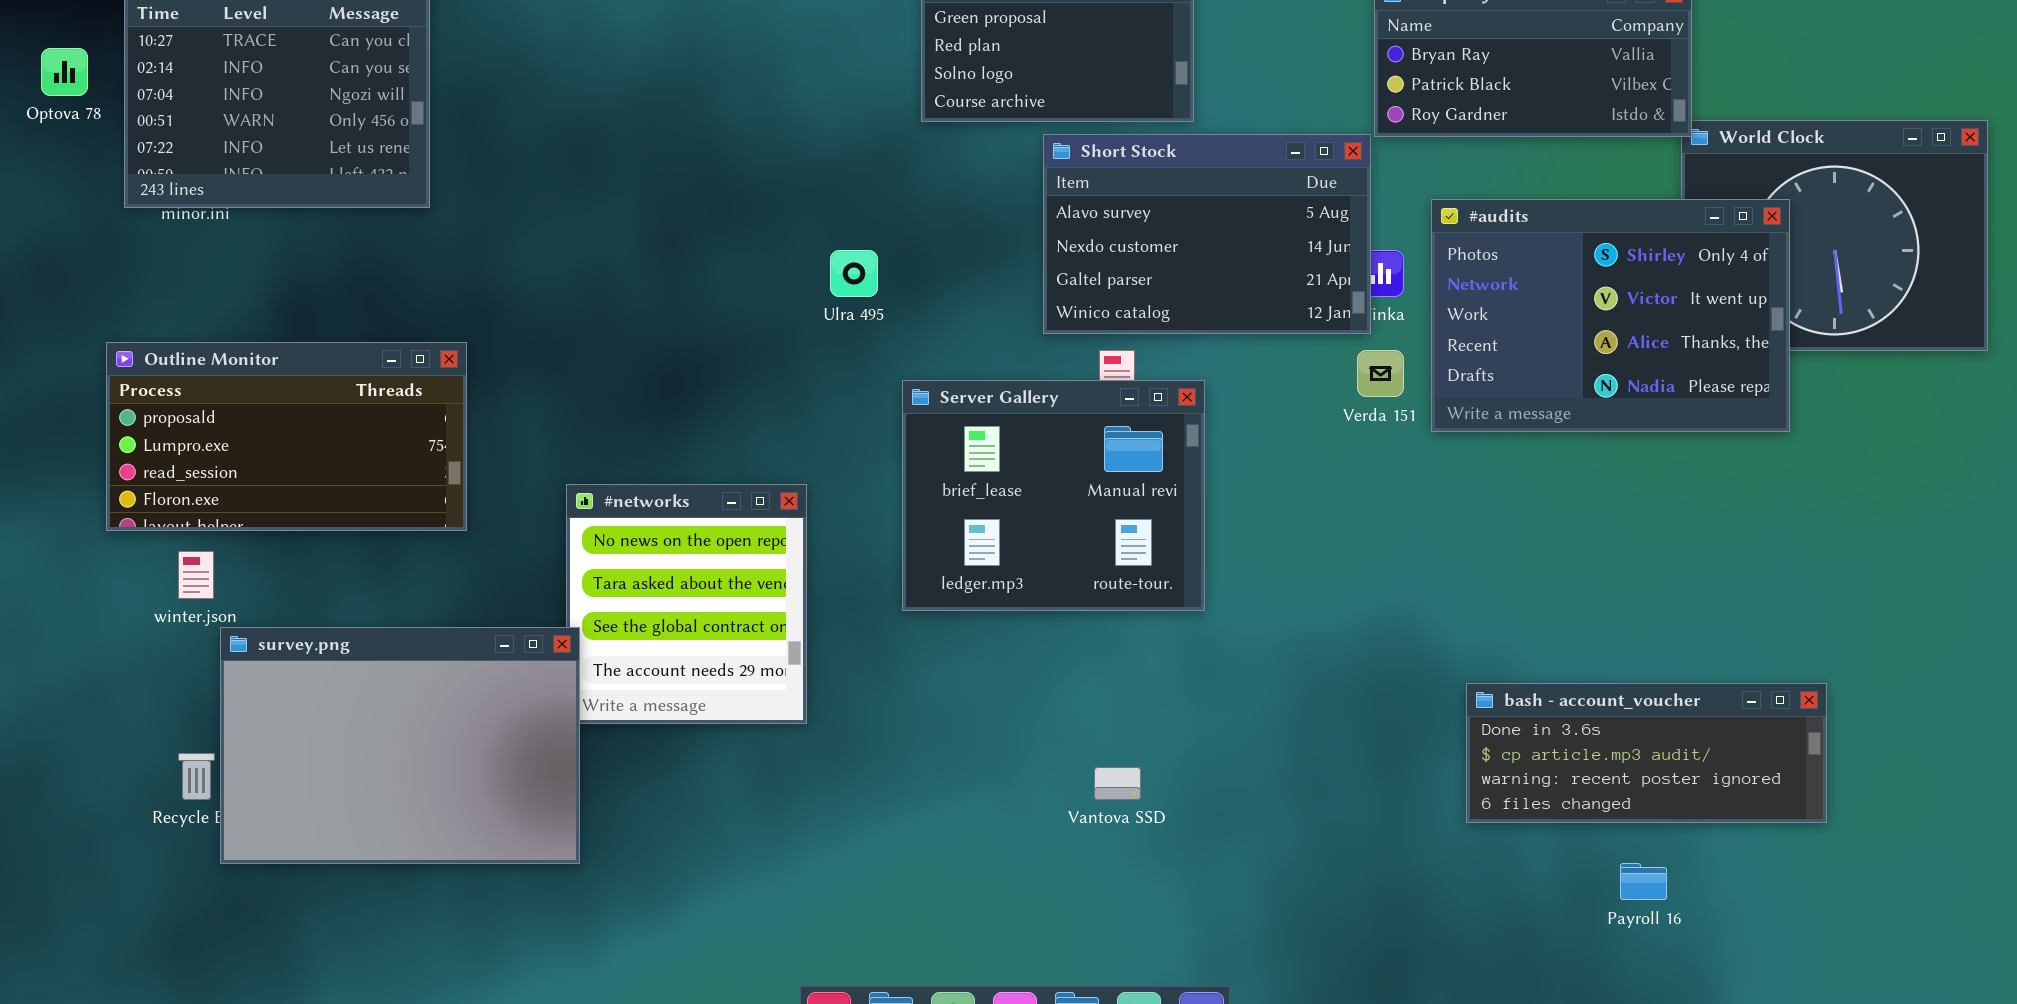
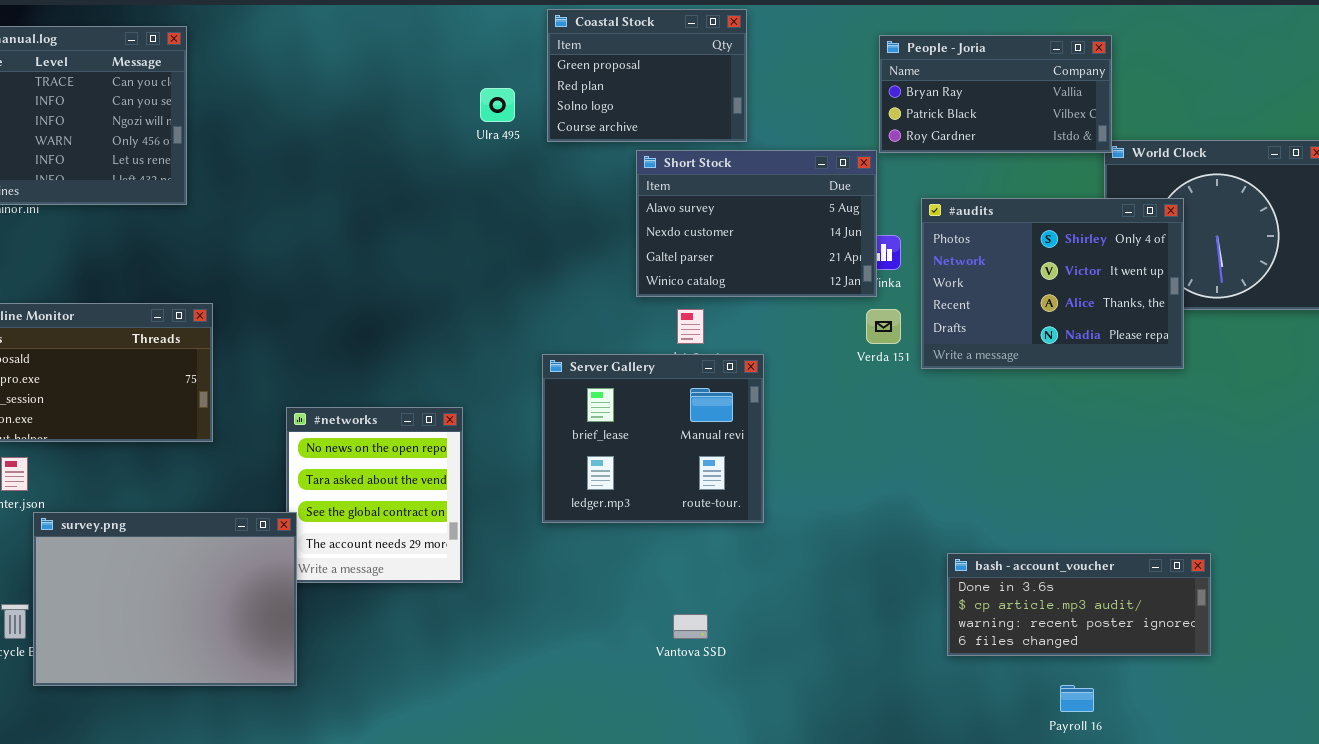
Ulra 495: [830,250,878,297] -> [480,88,515,122], moved
Server Gallery: [902,380,1205,611] -> [542,354,764,523], moved

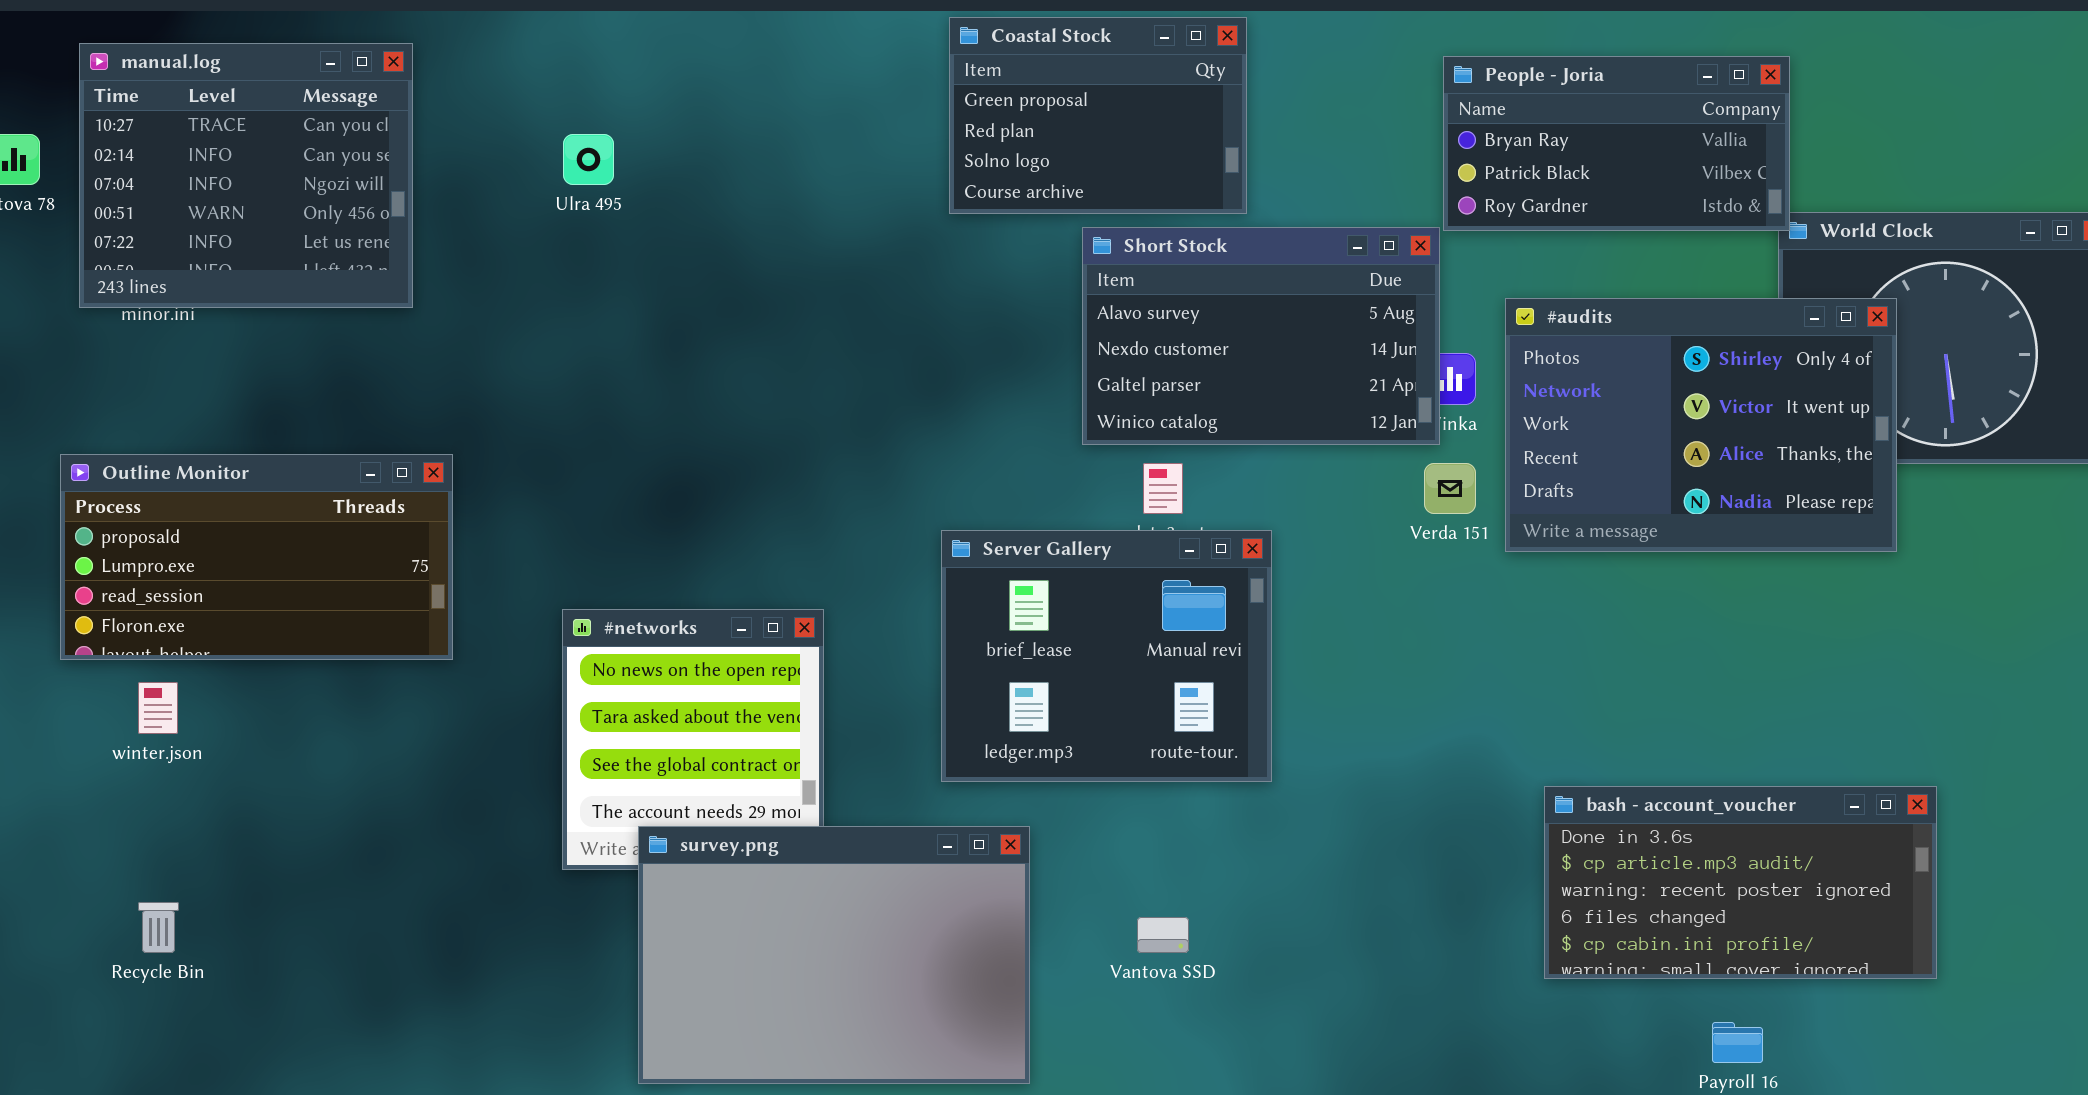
Ulra 495: [480,88,515,122] -> [563,134,614,185], moved
survey.png: [33,512,297,686] -> [638,826,1030,1084], moved
bash - account_voucher: [947,553,1211,656] -> [1544,786,1937,979], resized

